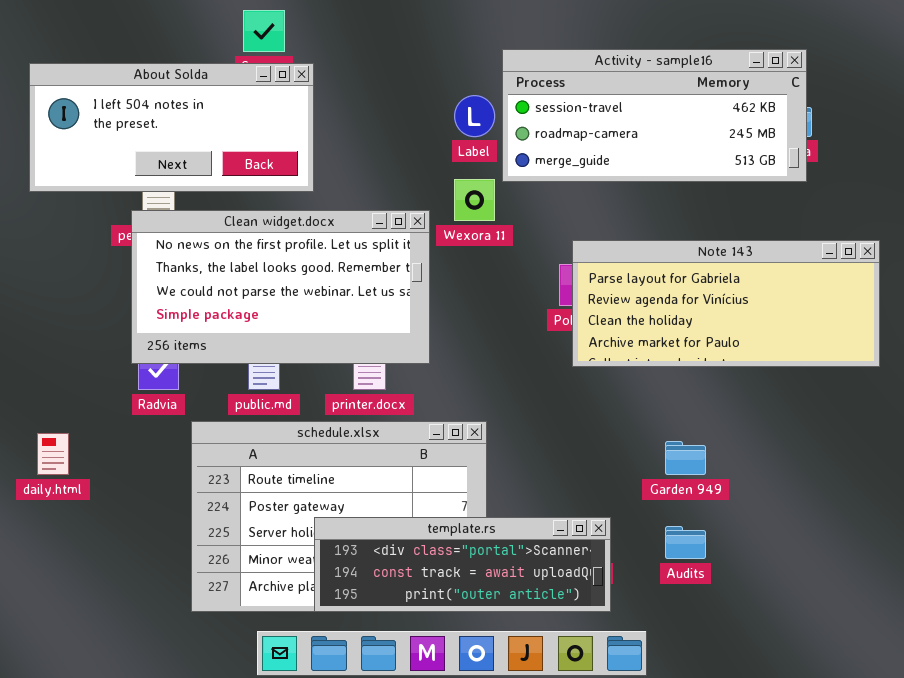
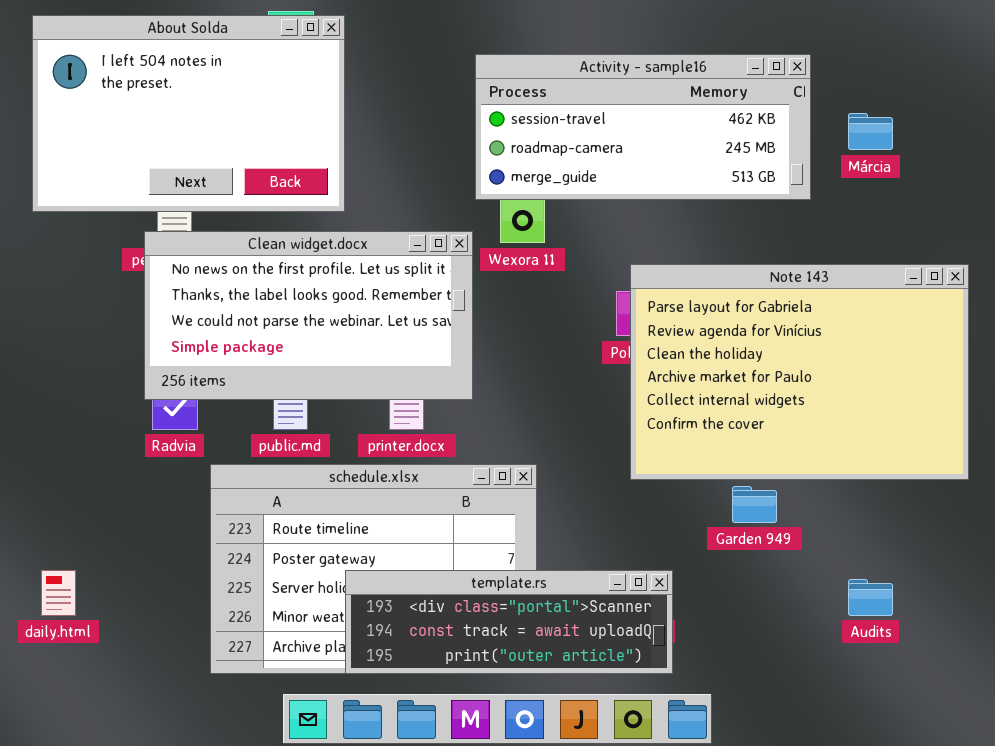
Activity - sample16: [502,49,807,182] -> [475,54,811,200], moved
About Solda: [29,63,314,192] -> [32,15,345,212], resized
Note 143: [572,240,880,367] -> [630,264,969,480], resized
daily.html: [37,433,69,475] -> [41,570,76,616], moved
Audits: [665,526,706,559] -> [848,579,893,616], moved

